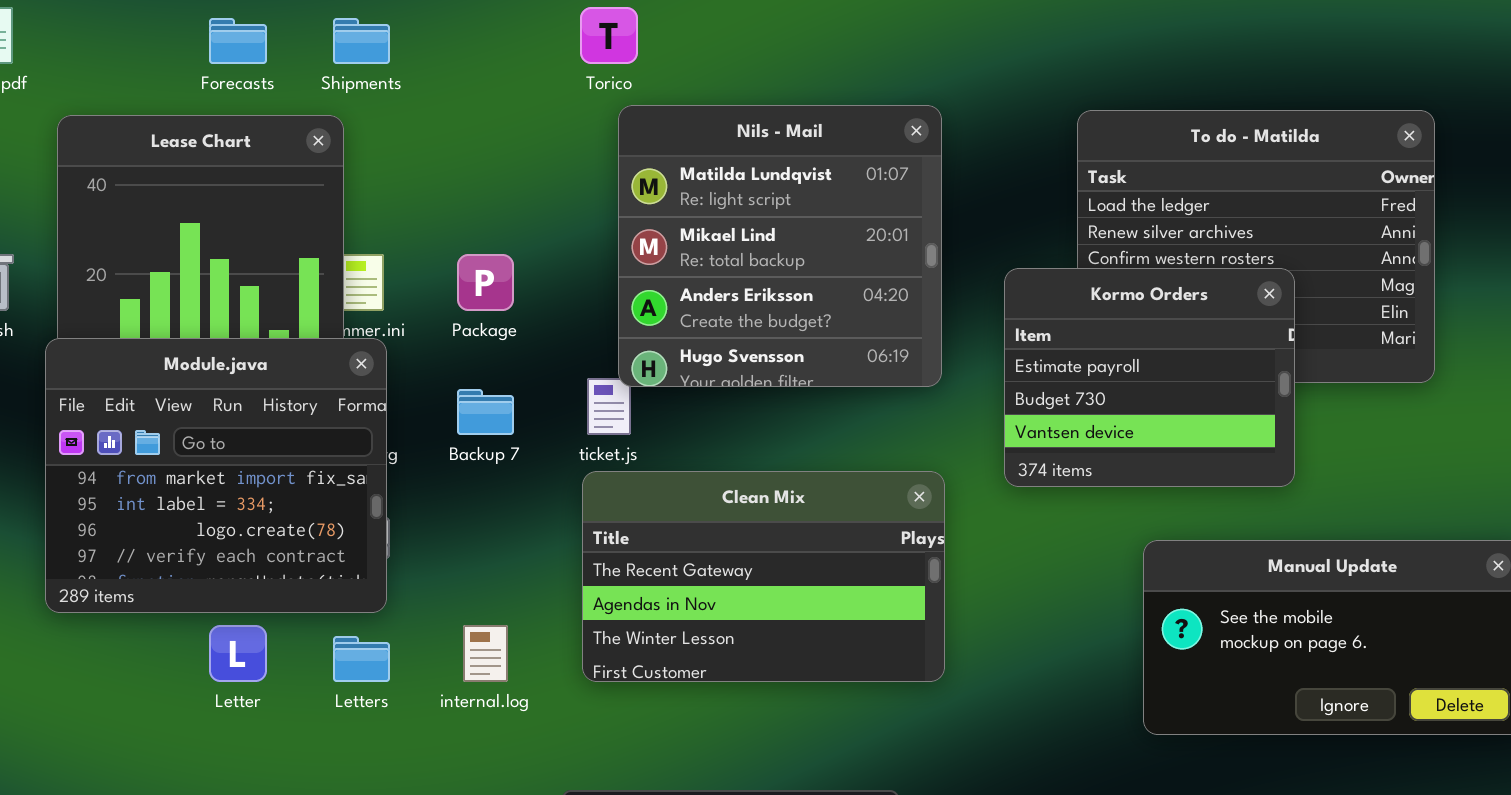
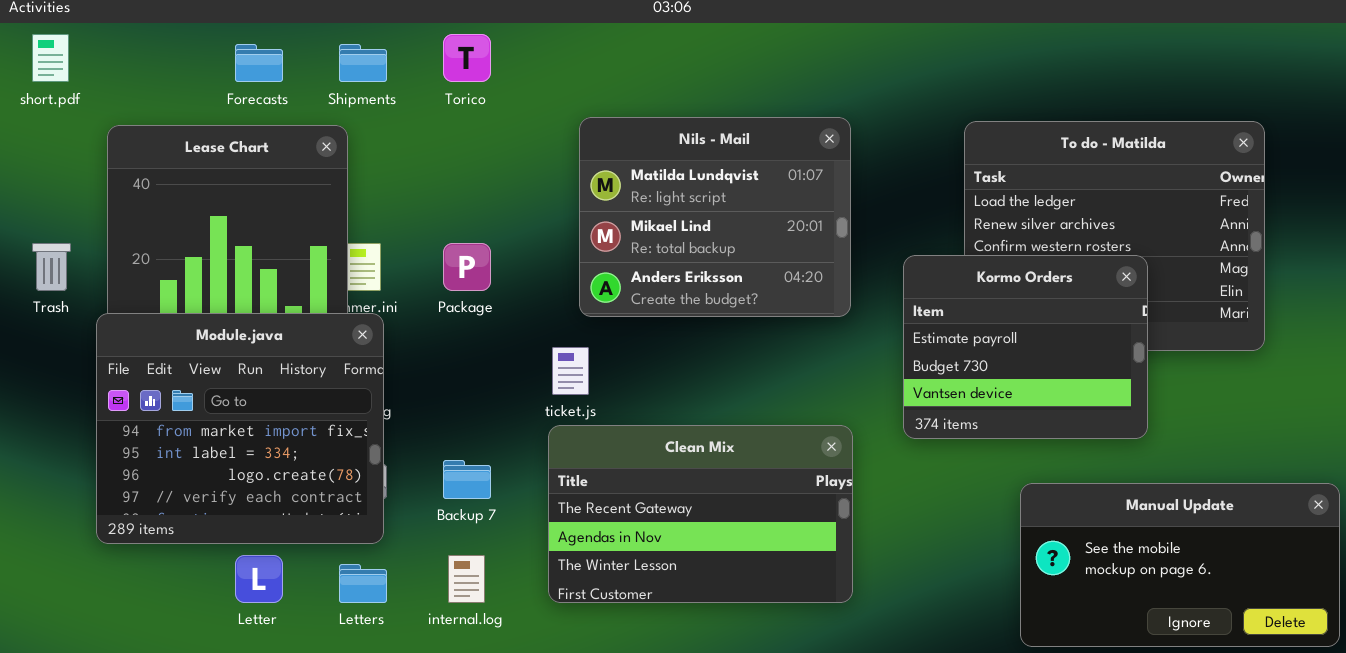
Torico: [580,7,638,64] -> [443,34,491,82], moved
Nils - Mail: [618,105,942,387] -> [579,117,851,317], resized
Backup 7: [457,389,514,435] -> [443,460,491,499], moved

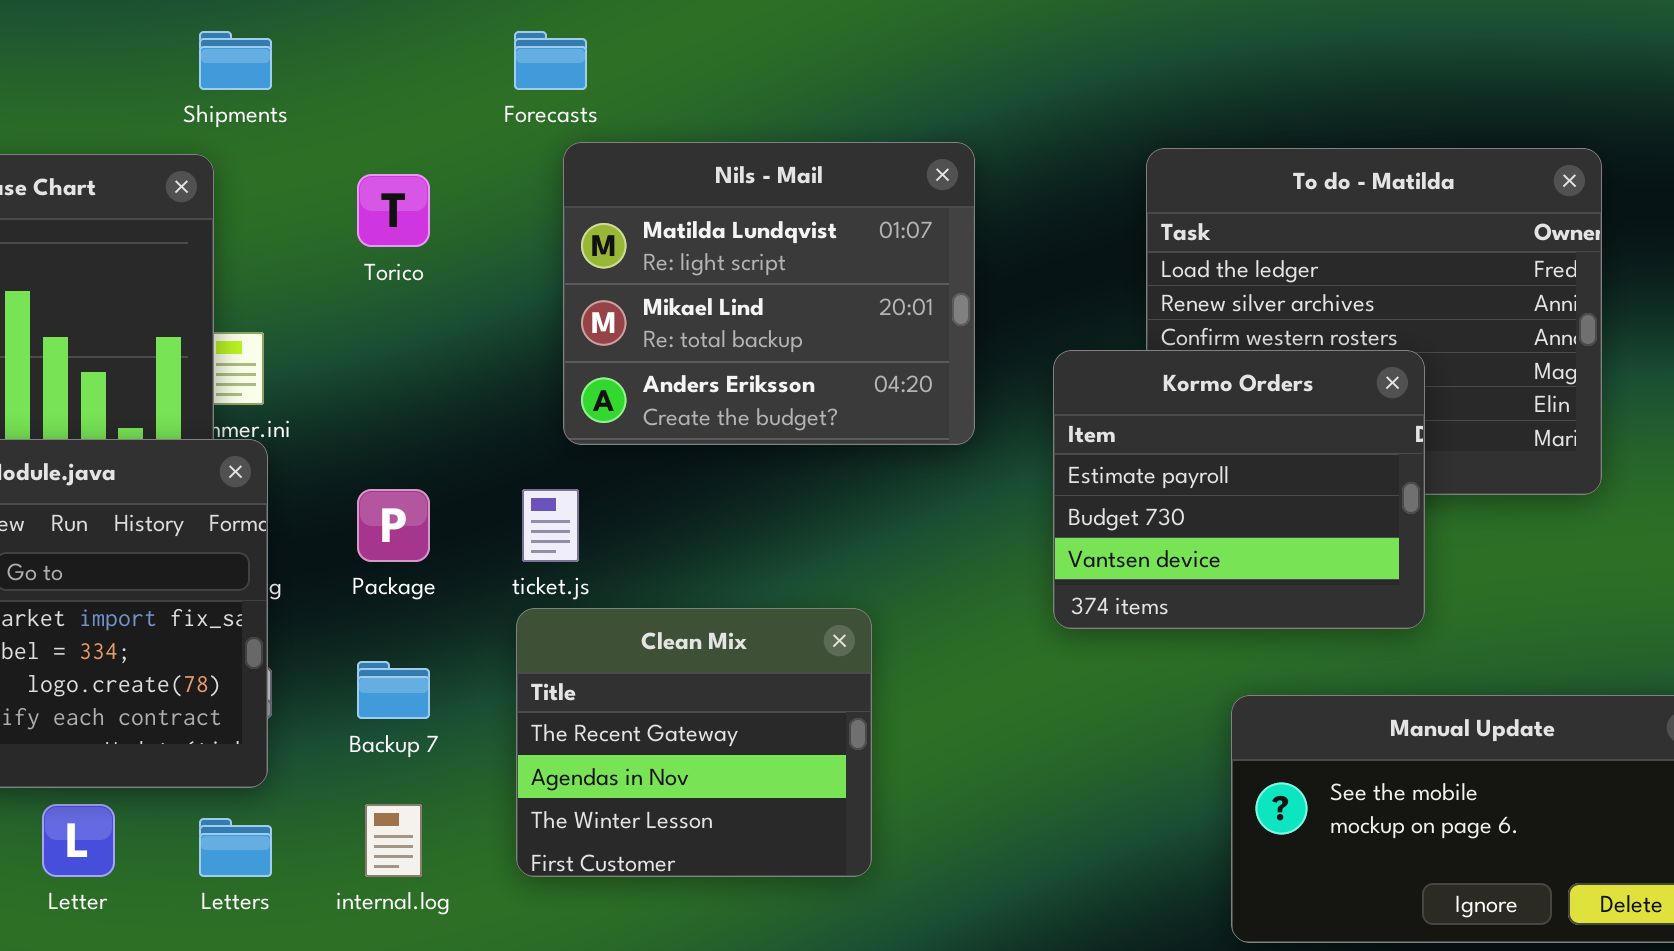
Torico: [443,34,491,82] -> [357,174,430,247], moved
Forecasts: [235,44,283,82] -> [514,31,587,90], moved
Package: [443,243,491,291] -> [357,489,430,562], moved
Clean Mix: [548,425,853,603] -> [516,608,872,877], resized

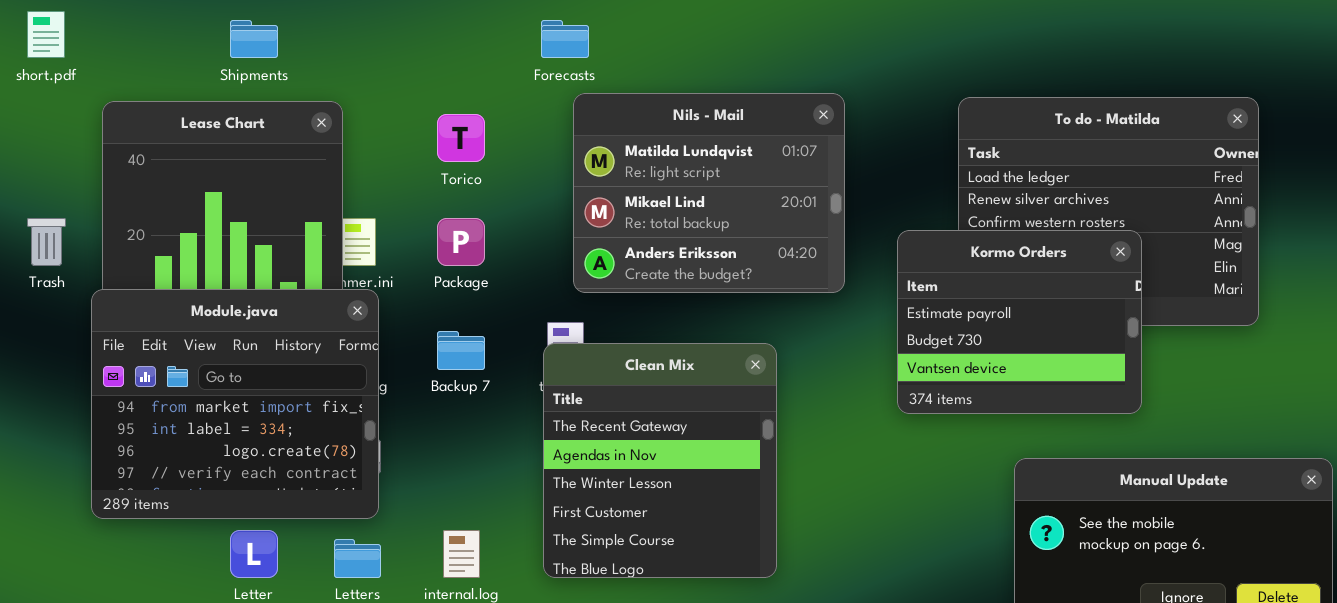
Shipments: [199,31,272,90] -> [230,20,278,58], moved
Package: [357,489,430,562] -> [437,218,485,266], moved
Clean Mix: [516,608,872,877] -> [543,343,777,578], resized
Backup 7: [357,661,430,719] -> [437,331,485,370], moved

